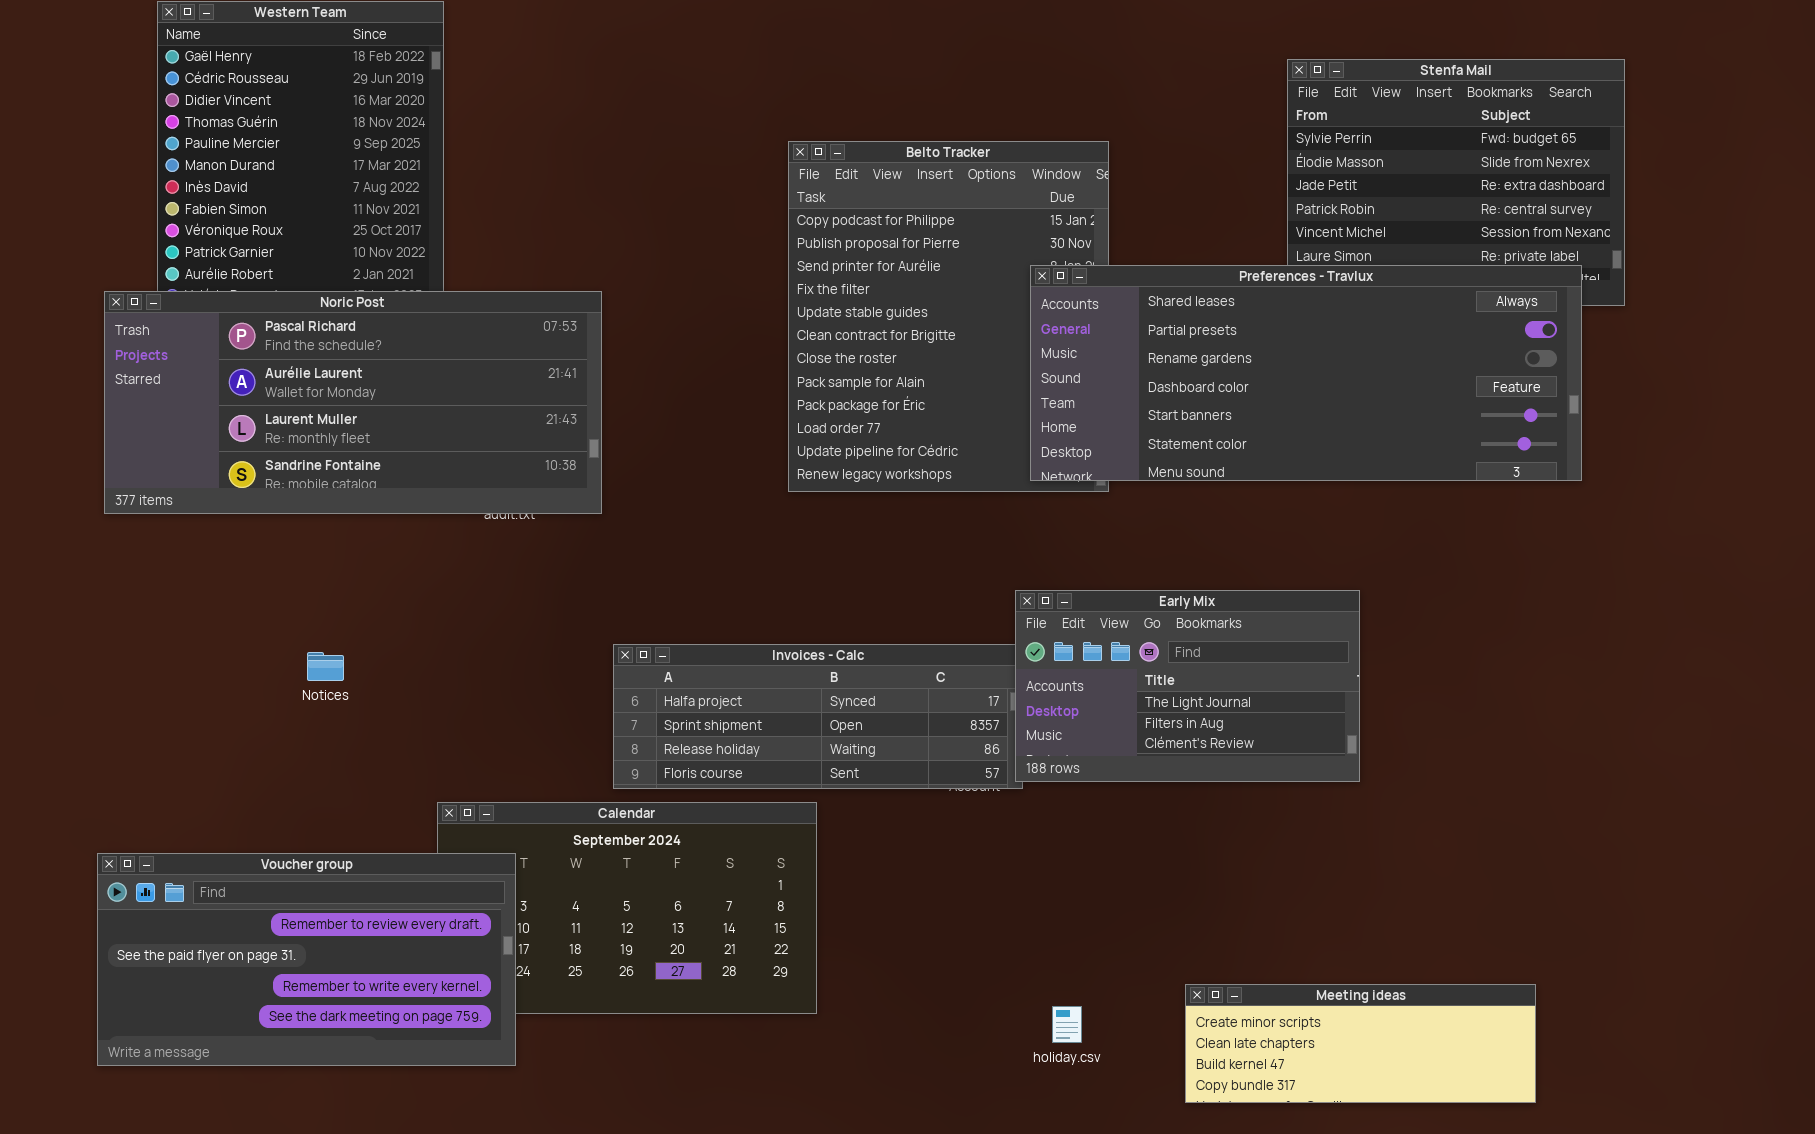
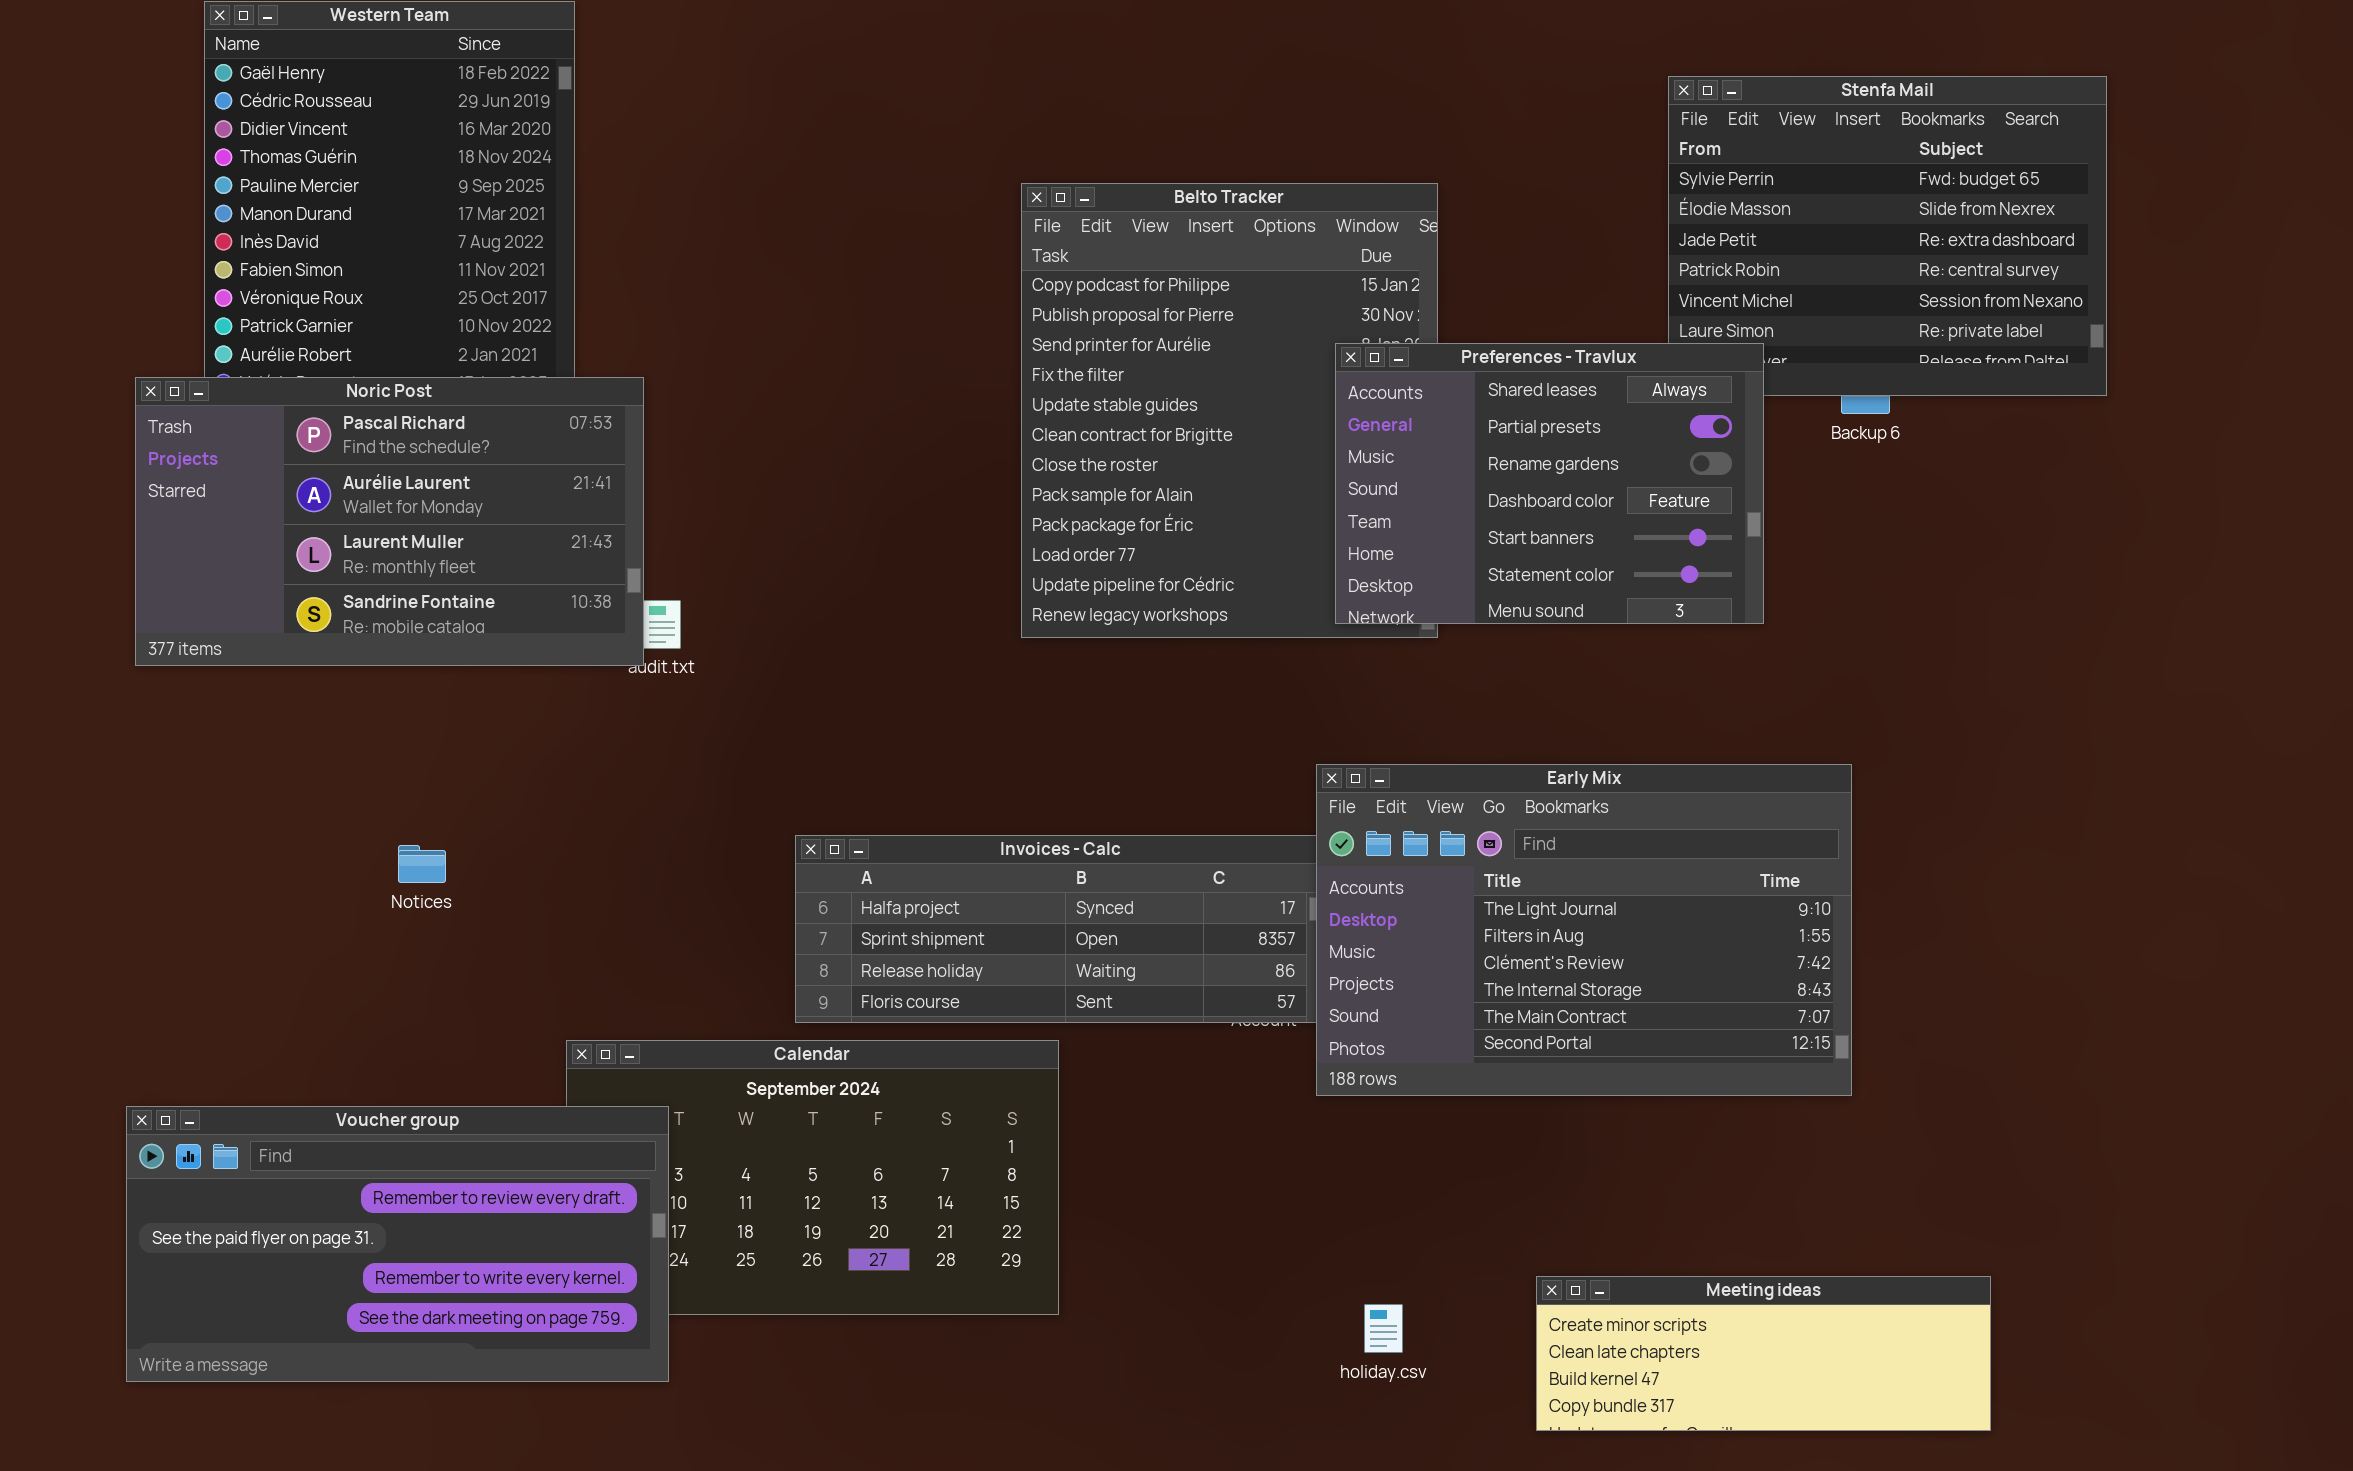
Preferences - Travlux: [1030,265,1582,481] -> [1335,343,1764,624], resized
Noric Post: [104,291,602,514] -> [135,377,644,666], resized
Early Mix: [1015,590,1360,782] -> [1316,764,1852,1096], resized

